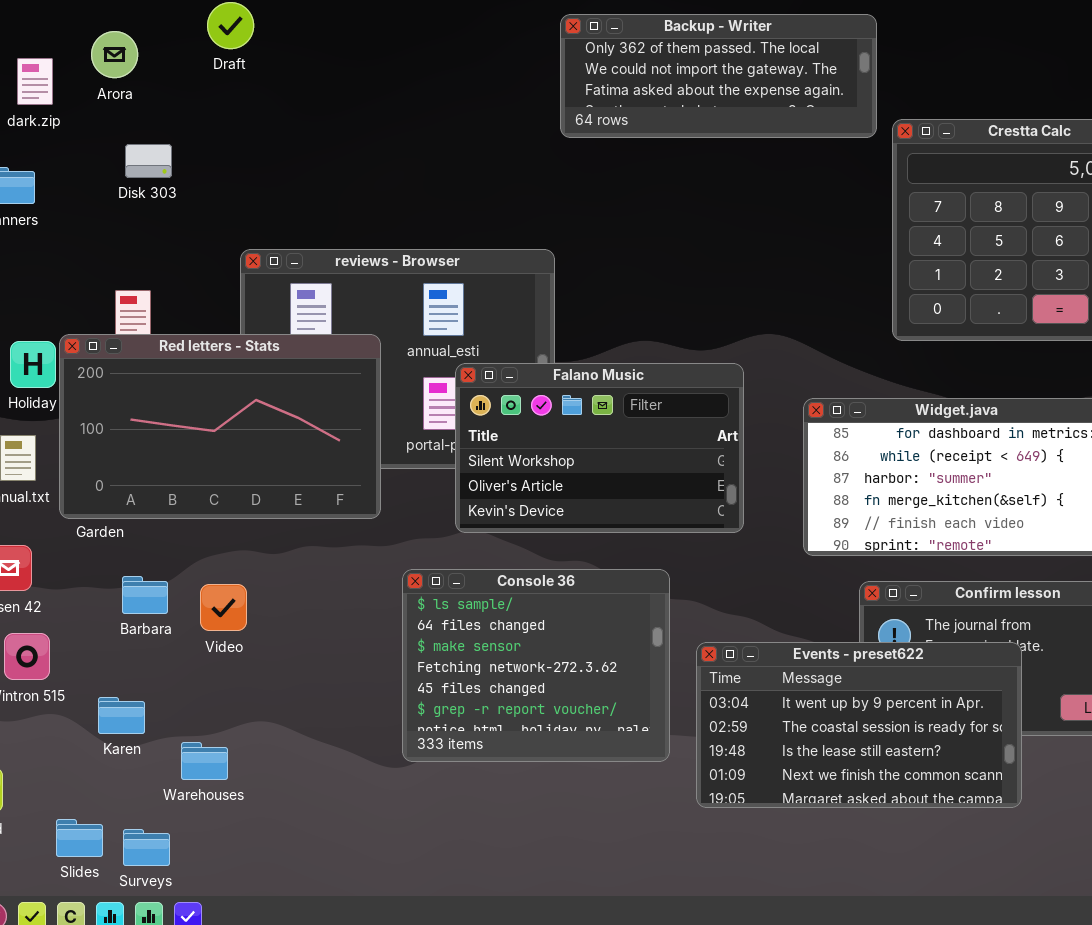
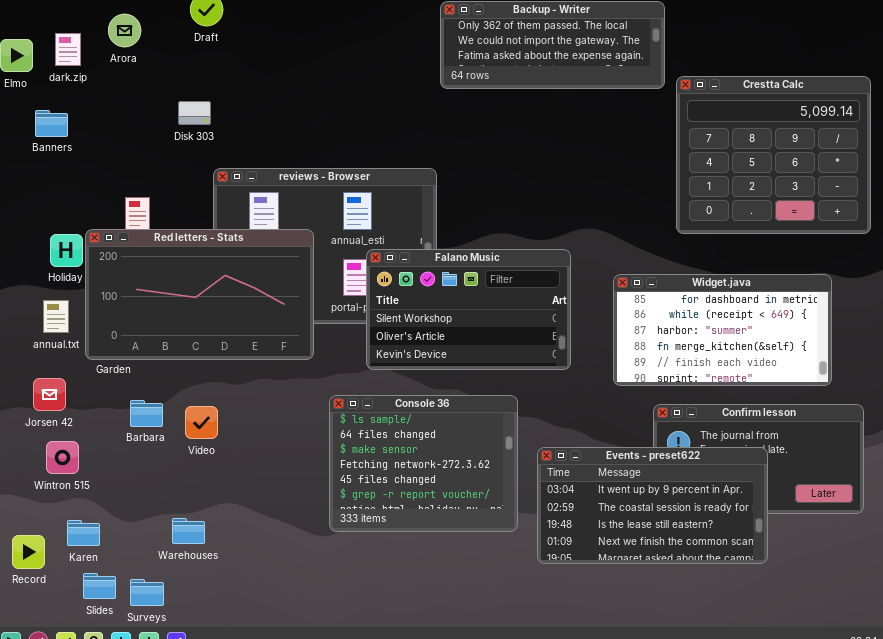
Disk 303: [125,144,172,178] -> [178,101,211,125], moved
Karen: [98,697,145,734] -> [67,520,100,546], moved

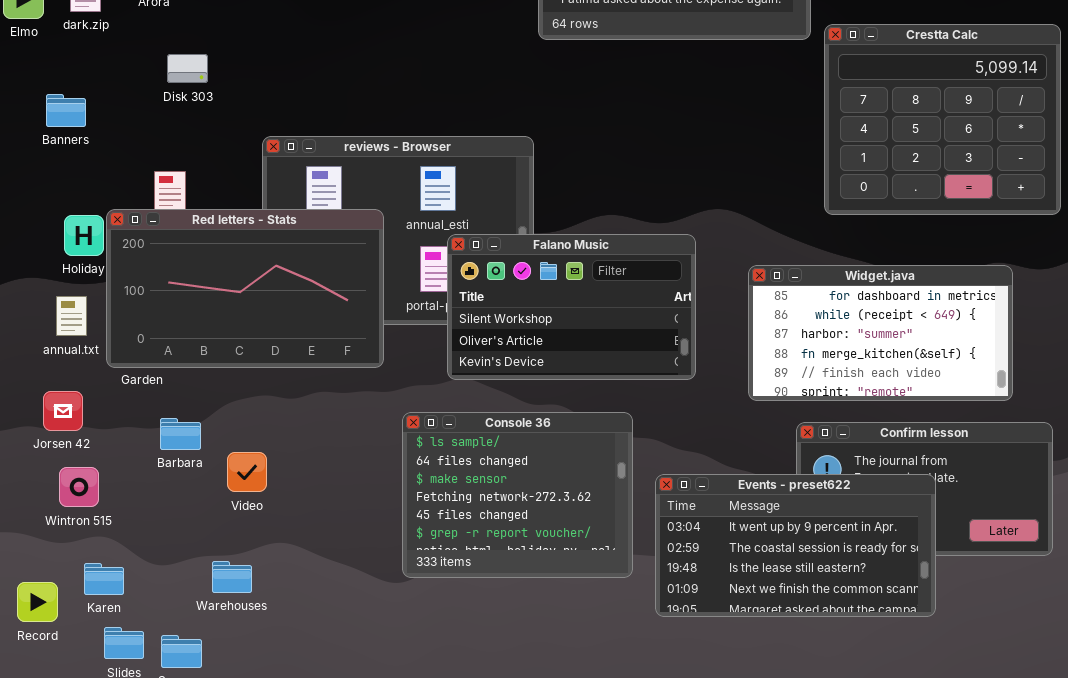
Disk 303: [178,101,211,125] -> [167,54,208,83], moved
Banners: [35,110,68,137] -> [46,94,86,127], moved
Video: [185,406,218,439] -> [227,452,267,492], moved

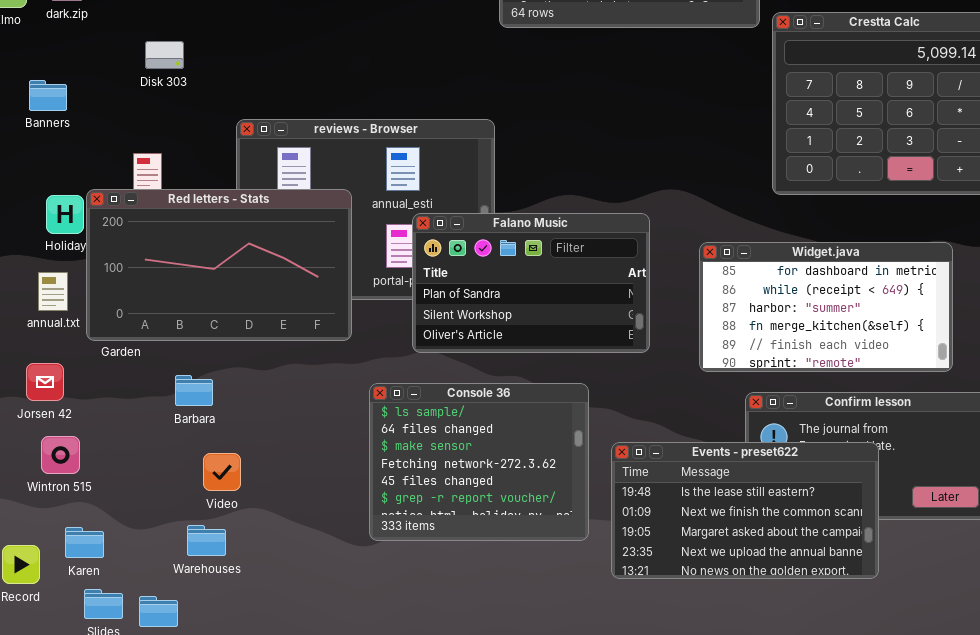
Falano Music: [447,234,696,380] -> [412,213,650,353], scrolled up 1 row
Barbara: [160,418,201,450] -> [175,375,213,406], moved
Video: [227,452,267,492] -> [203,453,241,491], moved
Events - preset622: [655,474,936,617] -> [611,442,879,579], scrolled down 2 rows

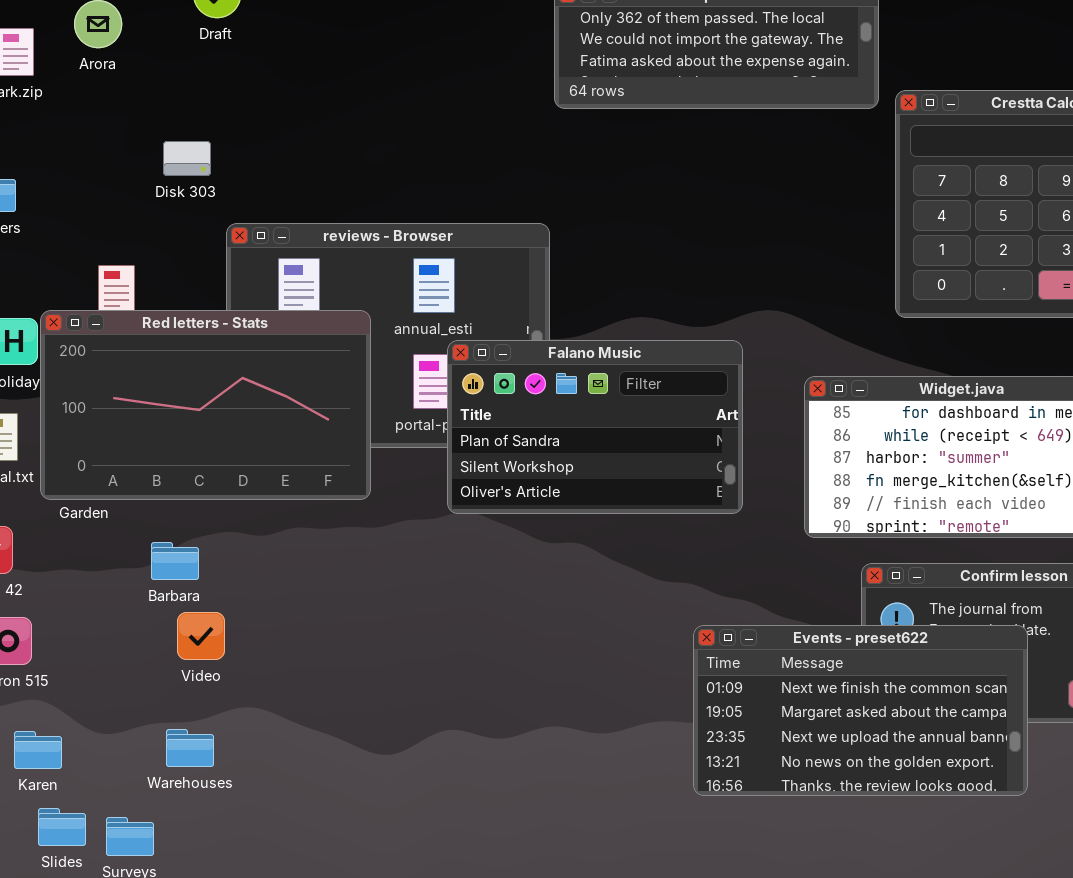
Disk 303: [145,41,184,69] -> [163,141,211,176], moved
Console 36: [369,383,589,541] -> none, closed
Events - preset622: [611,442,879,579] -> [693,625,1028,796], scrolled down 1 row
Video: [203,453,241,491] -> [177,612,225,660], moved

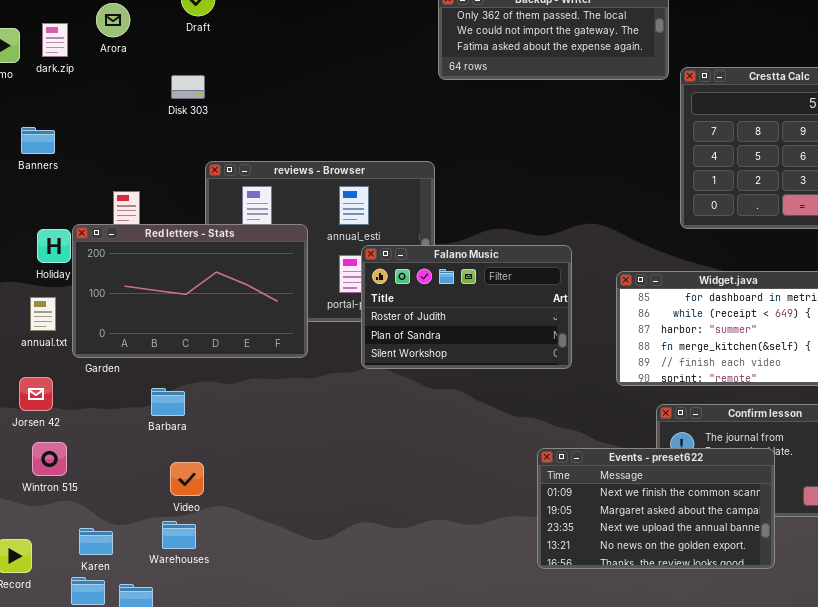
Disk 303: [163,141,211,176] -> [171,75,205,99], moved
Falano Music: [447,340,743,514] -> [361,245,572,369], scrolled up 1 row
Video: [177,612,225,660] -> [170,462,204,496], moved
Karen: [14,731,62,769] -> [79,528,113,555], moved

